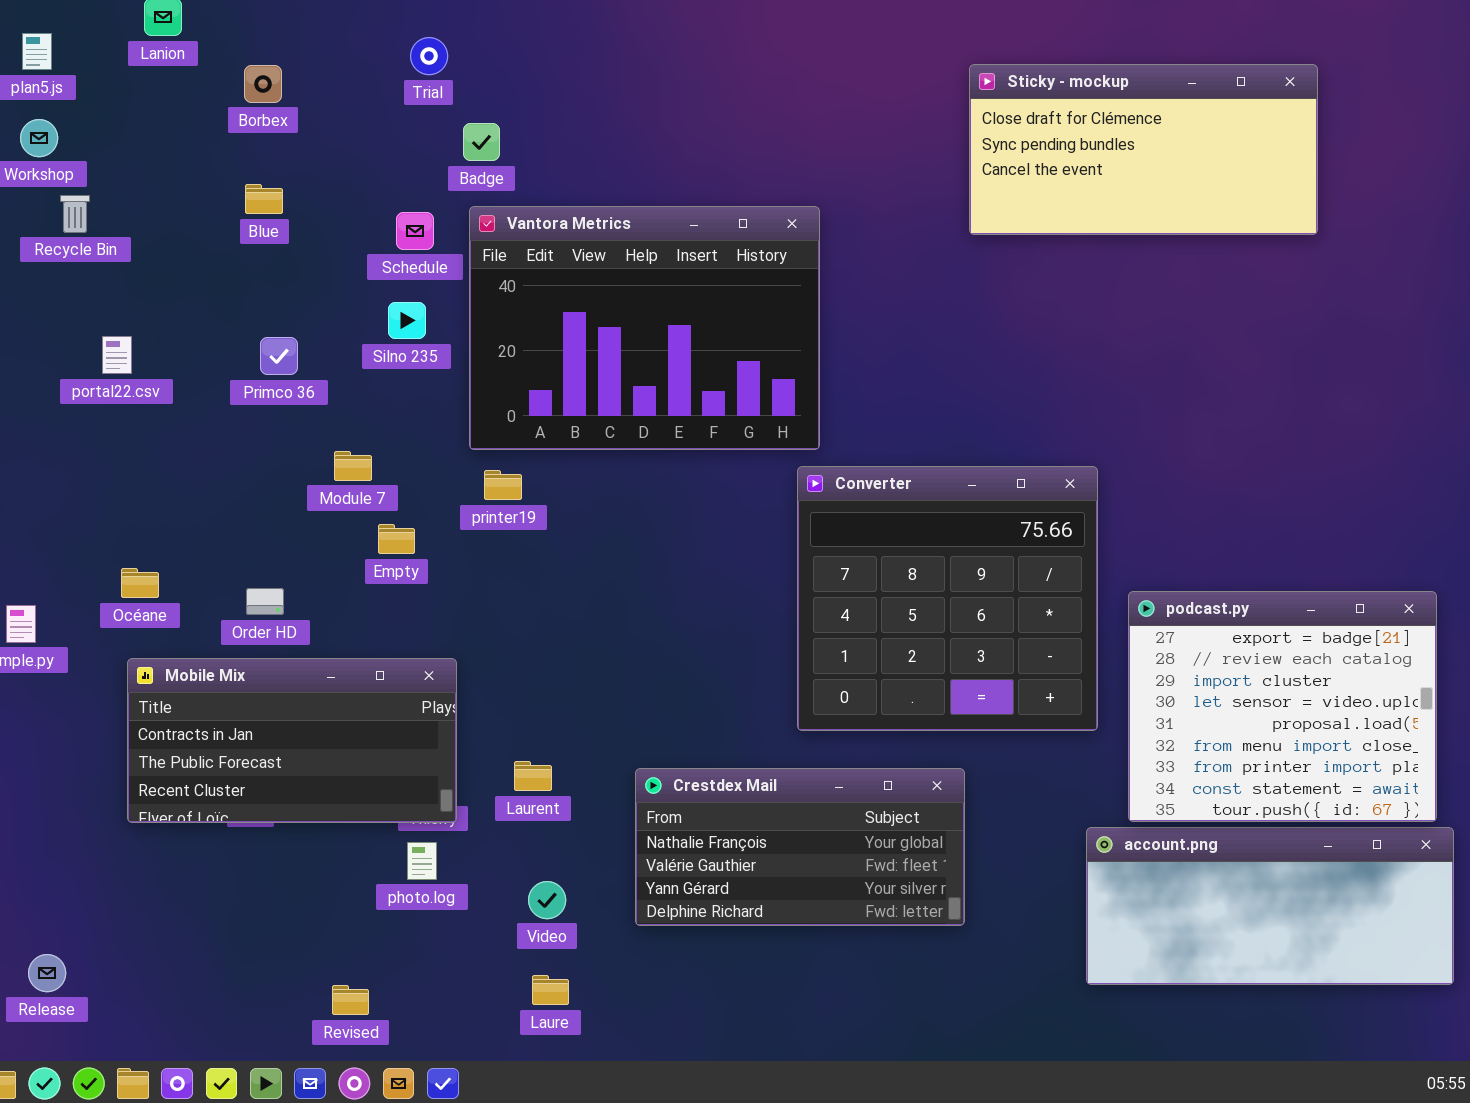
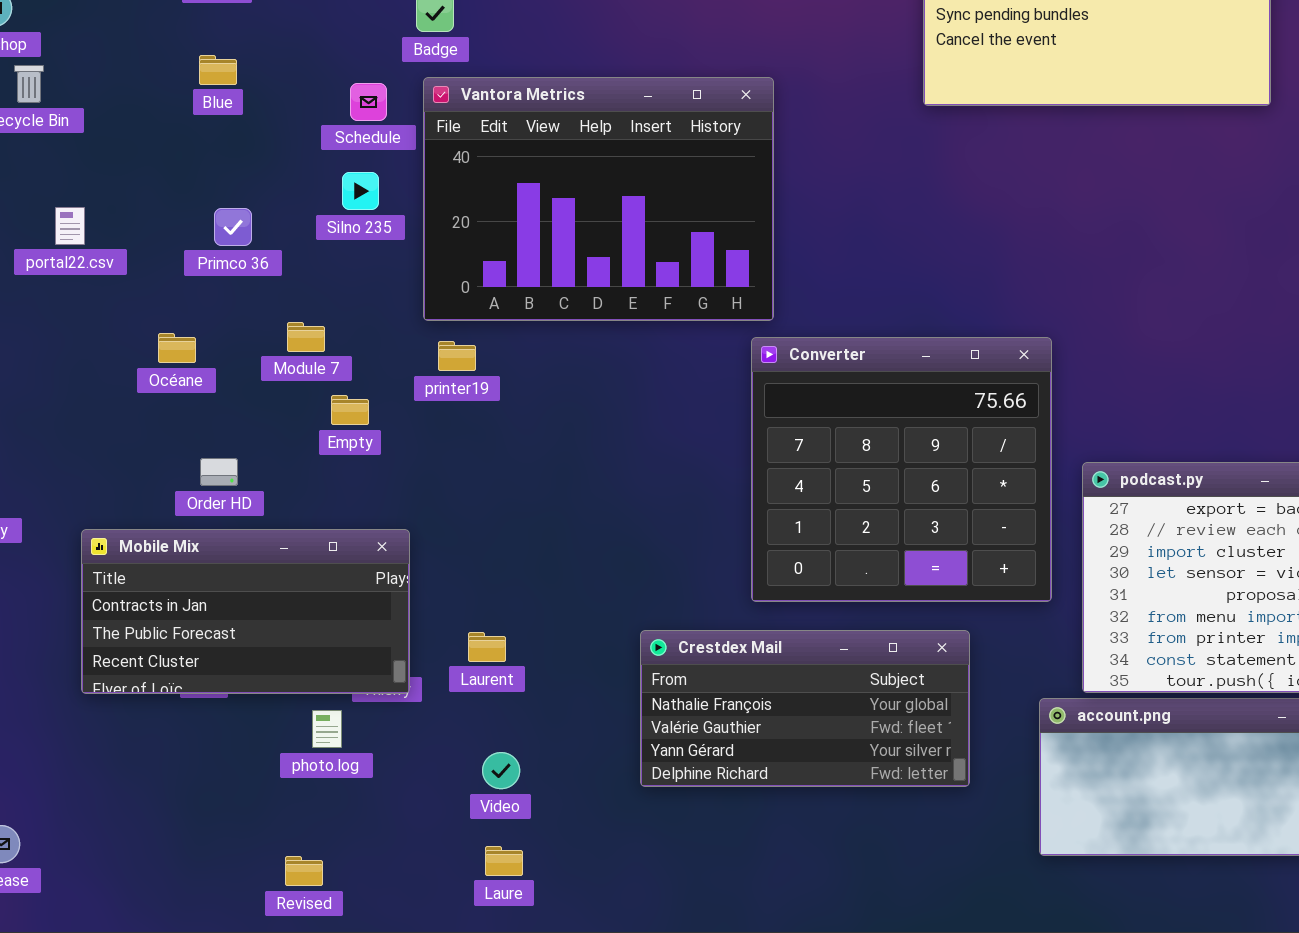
Océane: [121,568,159,598] -> [158,333,196,363], moved
Crestdex Mail: [635,768,965,926] -> [640,630,970,787], moved
photo.log: [407,842,437,880] -> [312,710,342,748], moved

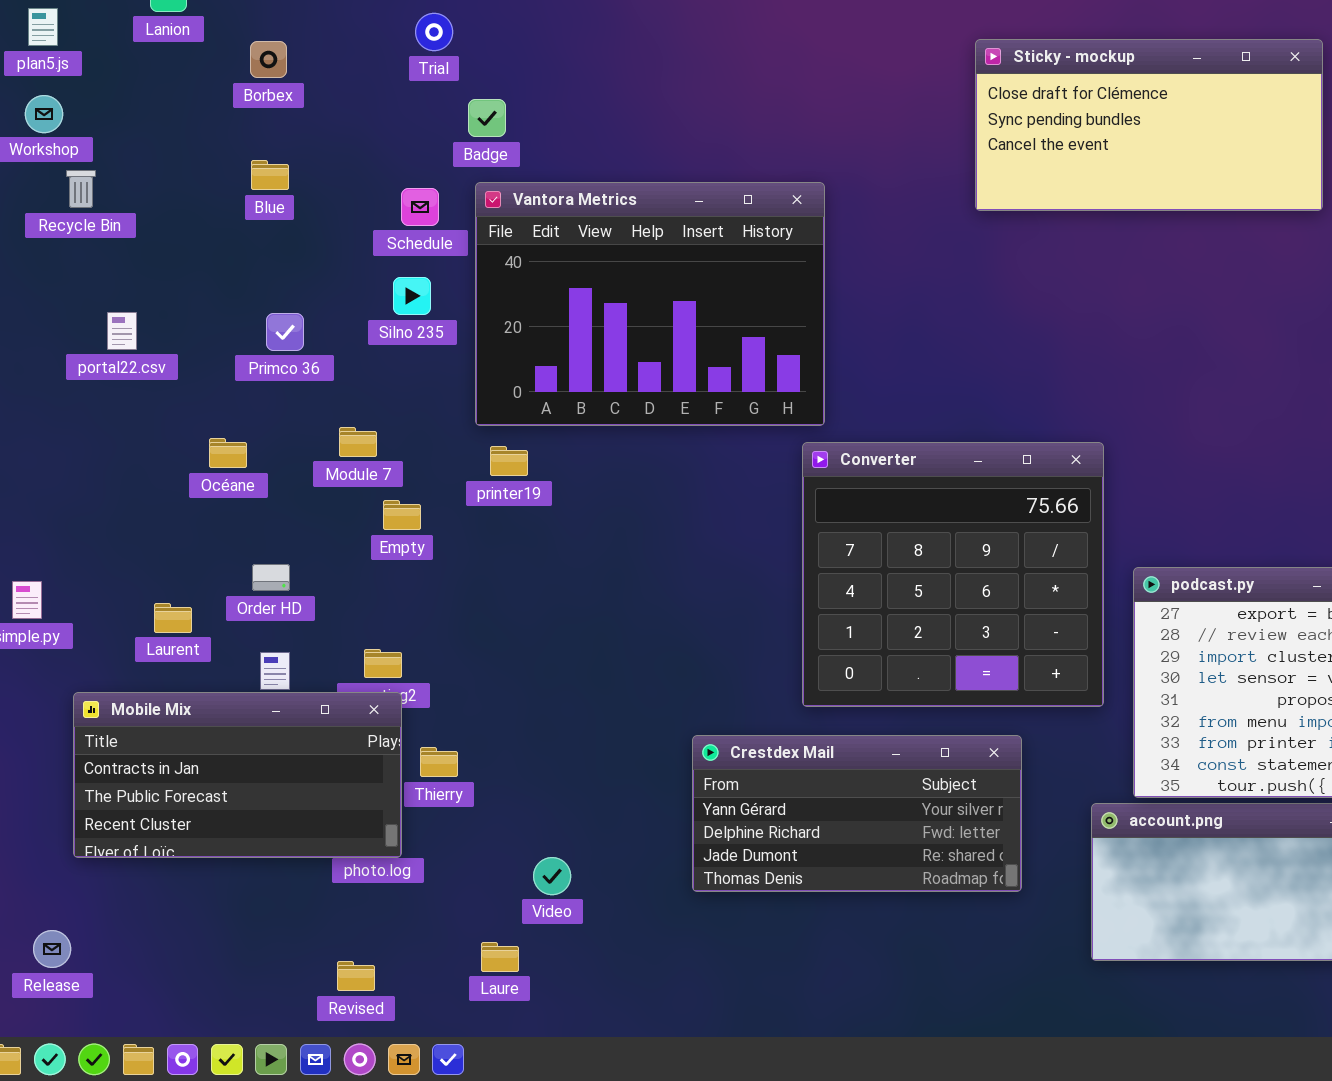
Mobile Mix: [81,529,410,694] -> [73,692,402,858], moved
Crestdex Mail: [640,630,970,787] -> [692,735,1022,892], scrolled down 2 rows
Laurent: [468,632,506,662] -> [154,603,192,633], moved
Laure: [485,846,523,876] -> [481,942,519,972], moved

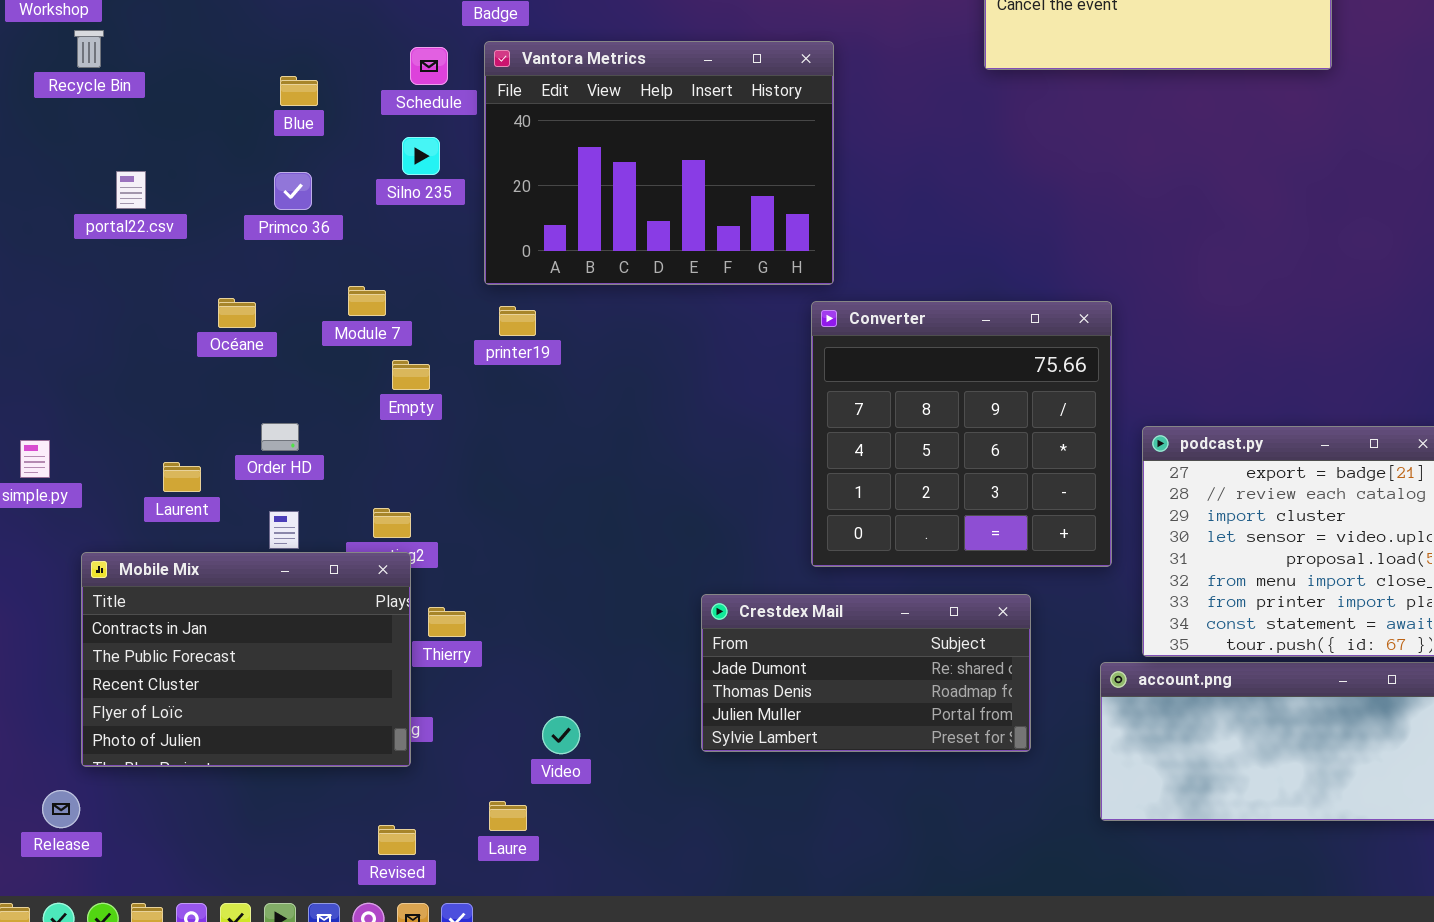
Blue: [251,160,289,190] -> [280,76,318,106], moved
Mobile Mix: [73,692,402,858] -> [81,552,411,767], resized
Crestdex Mail: [692,735,1022,892] -> [701,594,1031,752], scrolled down 2 rows
Revised: [337,961,375,991] -> [378,825,416,855], moved

